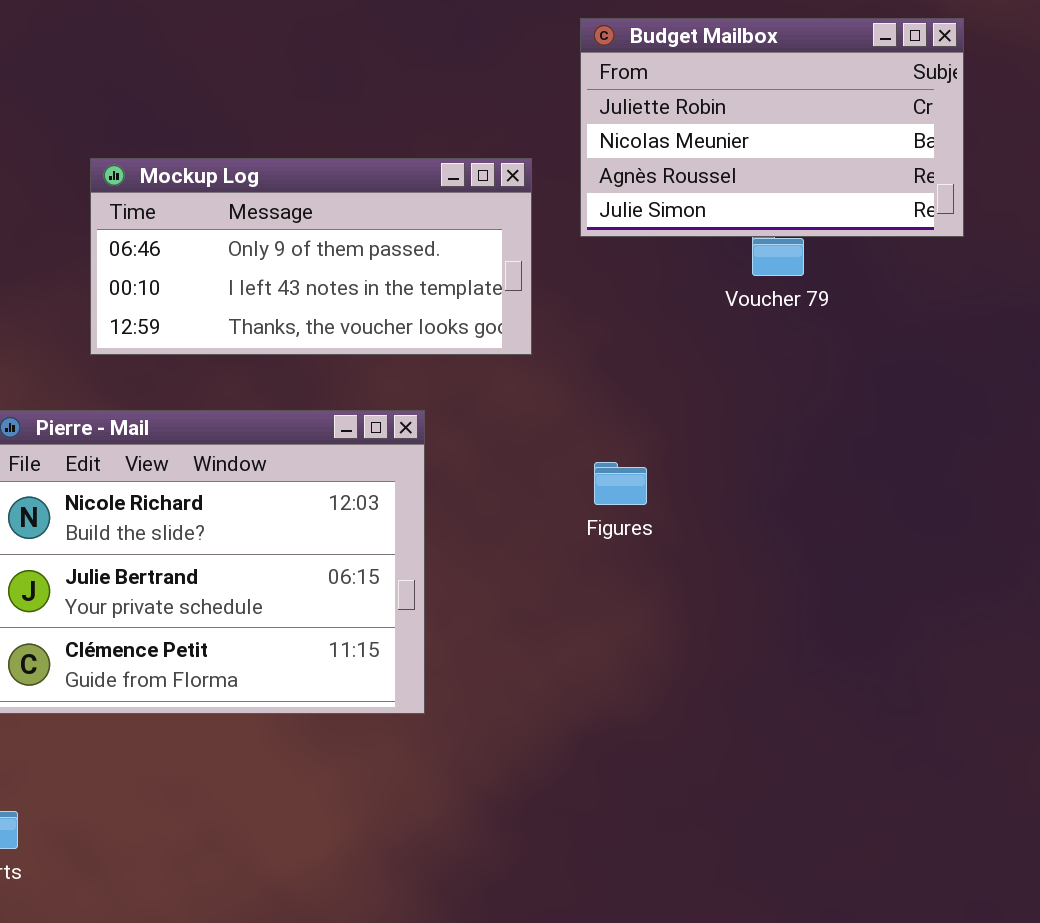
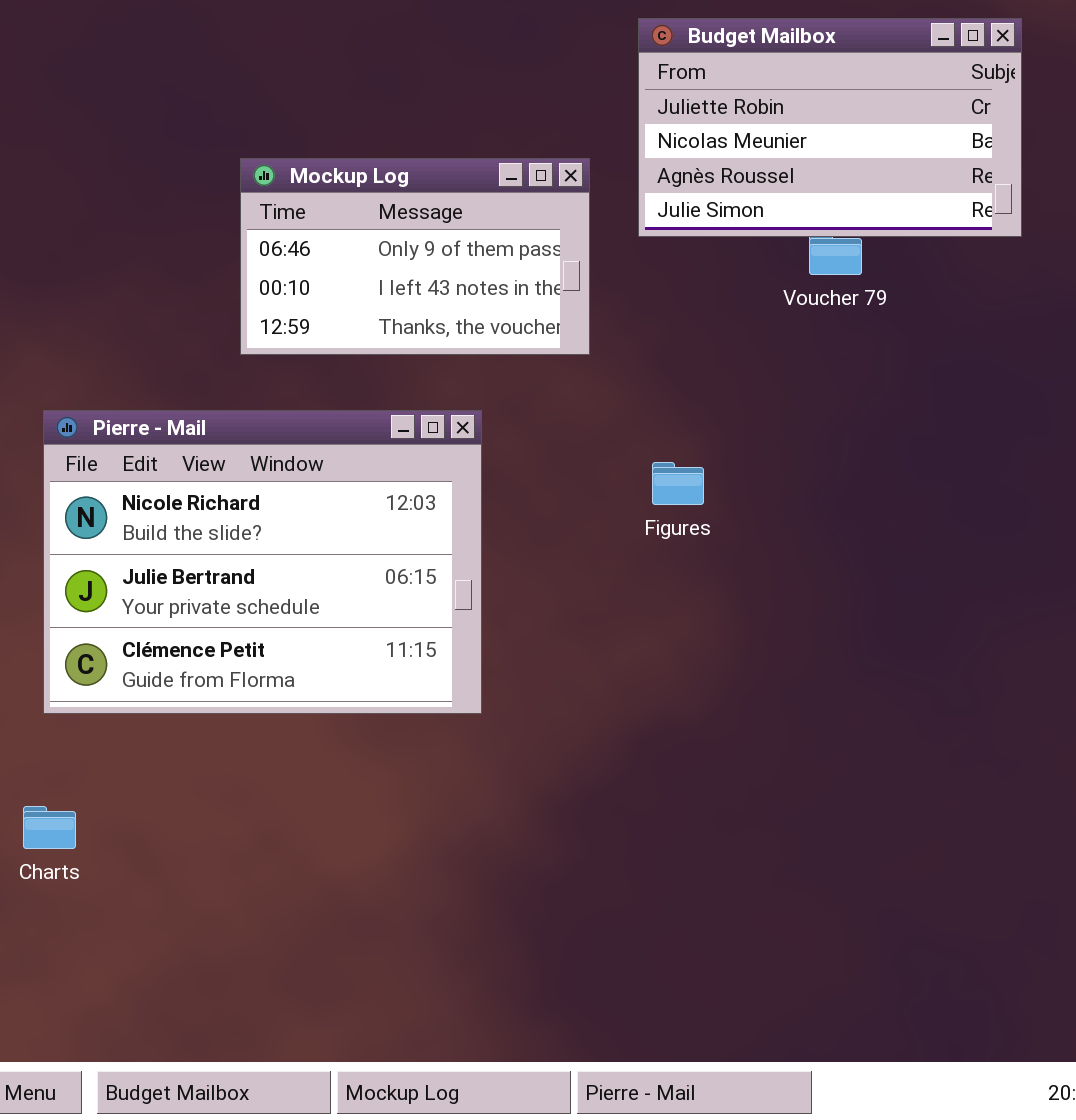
Mockup Log: [90,158,532,355] -> [240,158,590,355], resized

